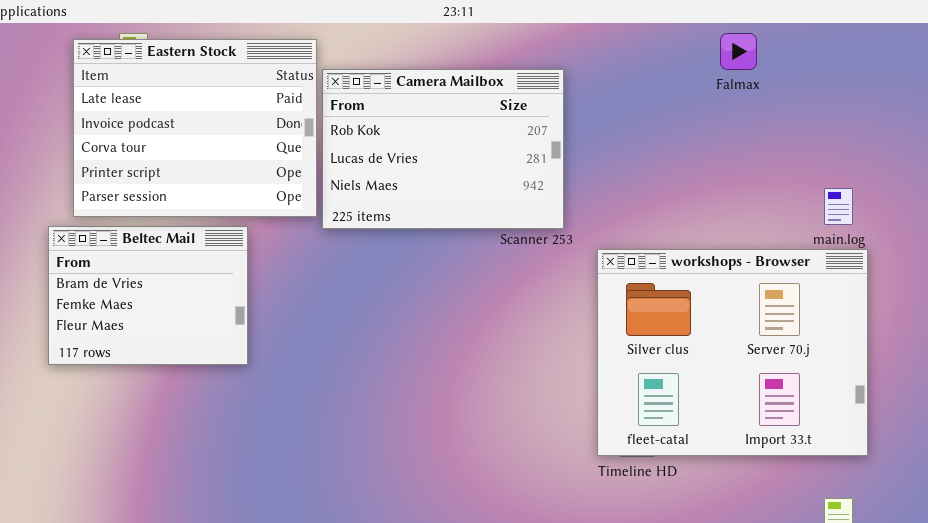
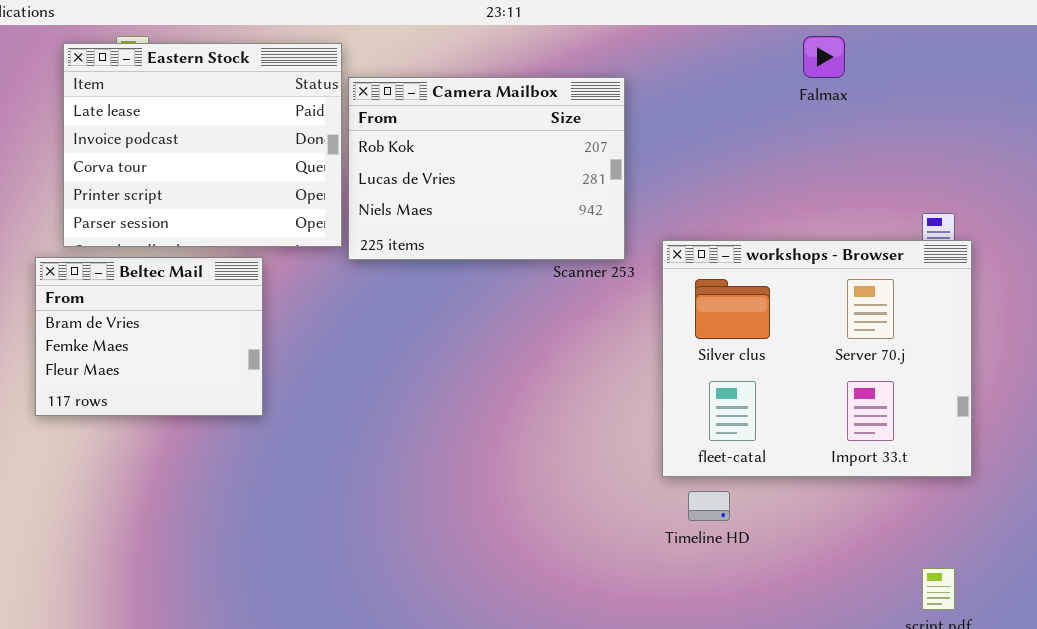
workshops - Browser: [597,249,868,456] -> [662,240,972,477], moved

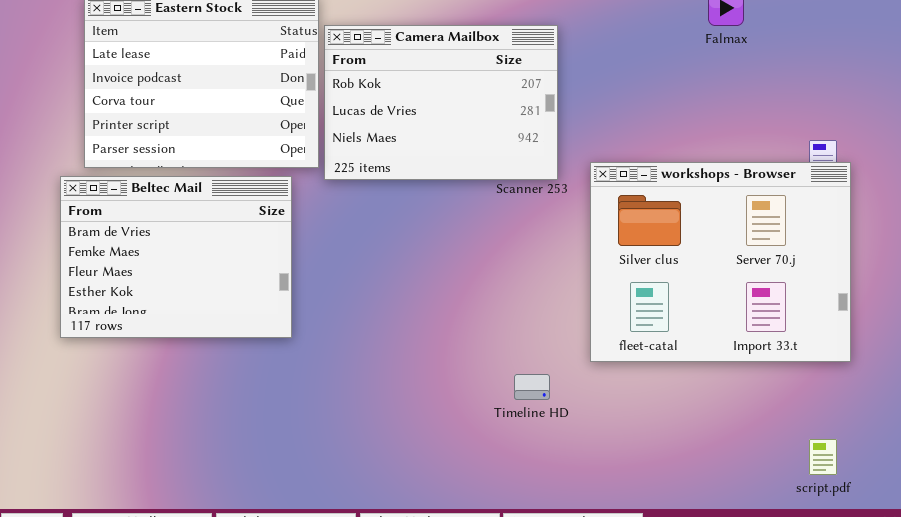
Beltec Mail: [35,257,263,416] -> [60,176,292,338], resized
Timeline HD: [688,491,730,521] -> [514,374,550,400], moved

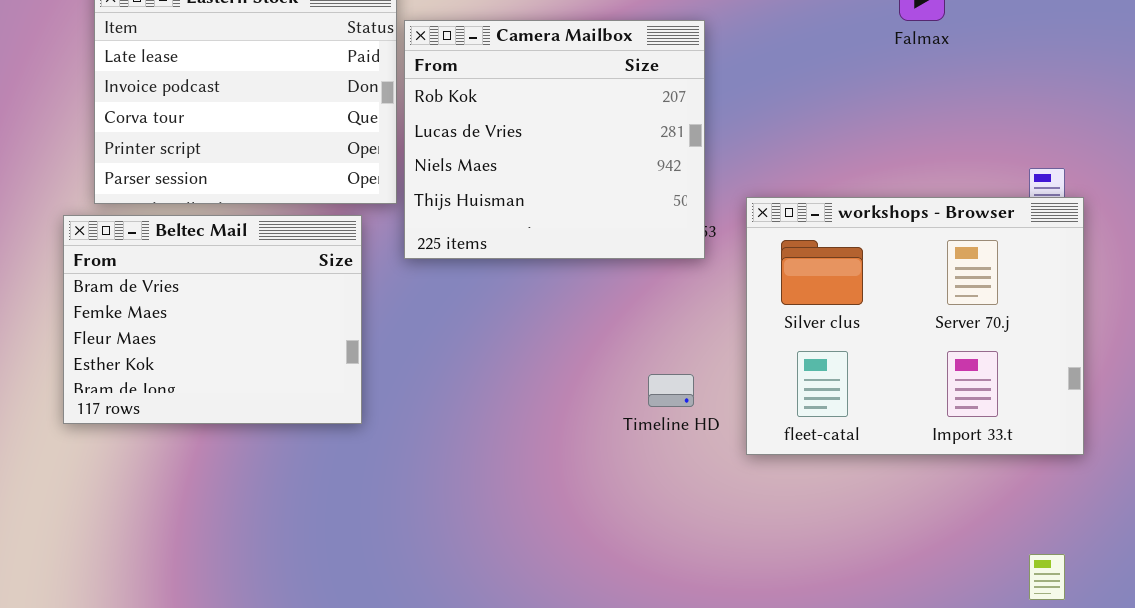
Camera Mailbox: [324,25,558,180] -> [404,20,705,259], resized
Timeline HD: [514,374,550,400] -> [648,374,694,407], moved

